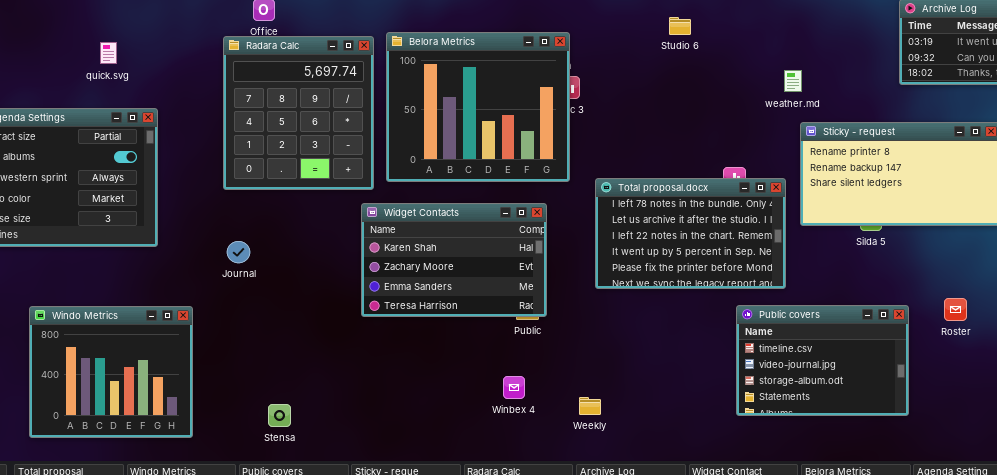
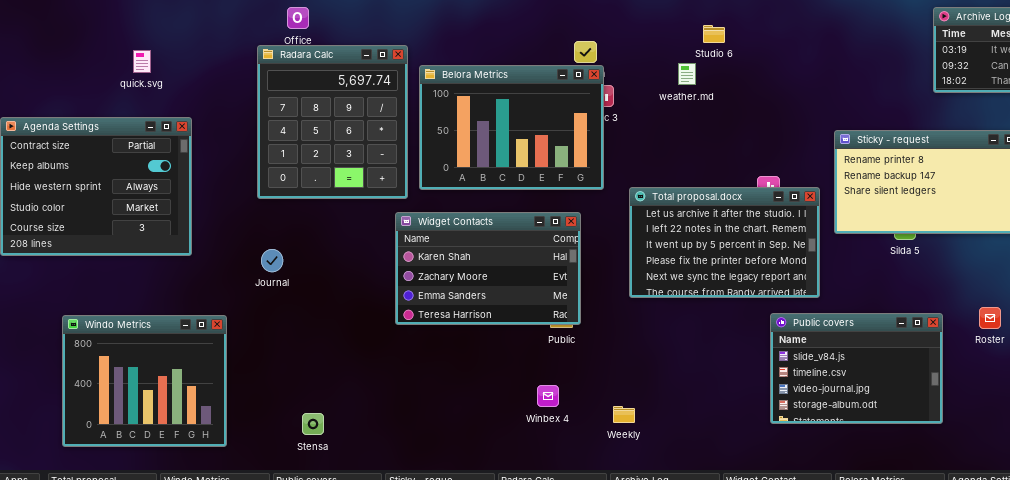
Belora Metrics: [386,32,570,182] -> [419,65,604,190], resized
weather.md: [784,70,802,92] -> [678,63,696,85], moved
Total proposal.docx: [595,178,786,289] -> [629,187,820,298], scrolled down 1 row
Public covers: [736,305,909,416] -> [770,313,943,424], scrolled up 1 row

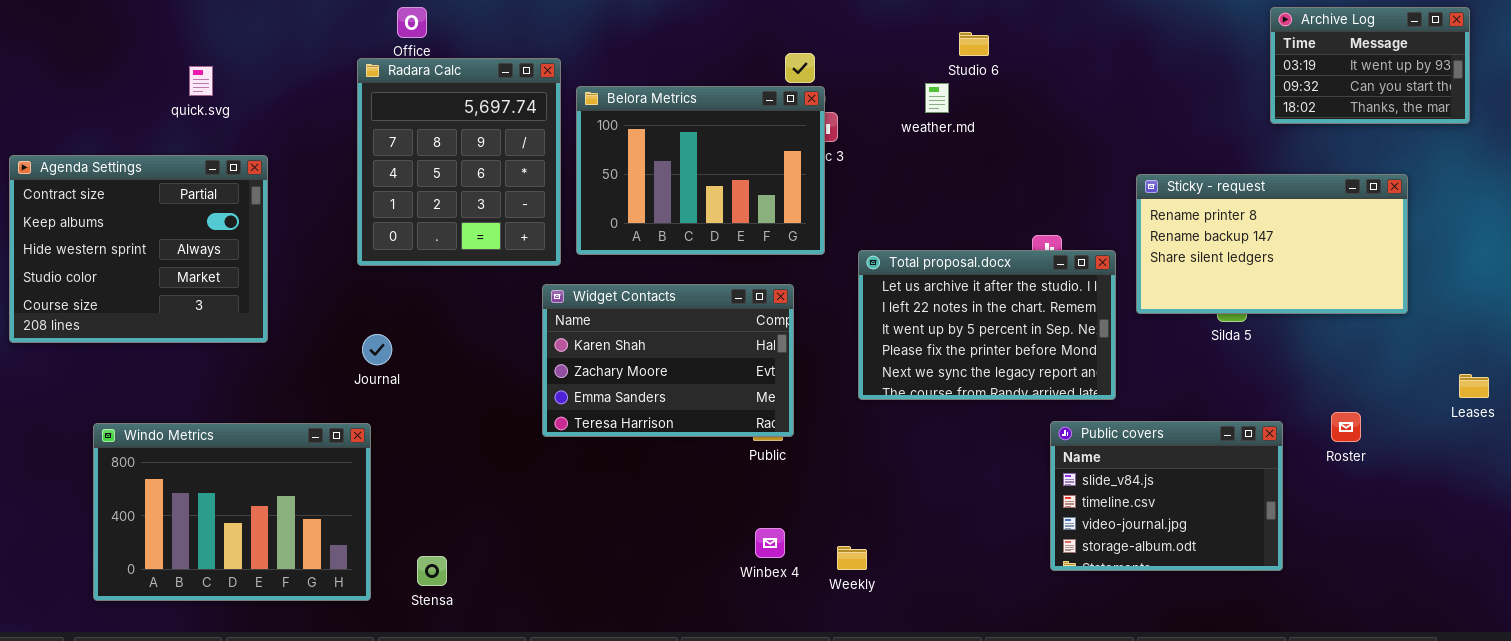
Windo Metrics: [62,315,227,447] -> [93,423,371,601], resized
Winbex 4: [537,385,559,407] -> [755,528,785,558], moved

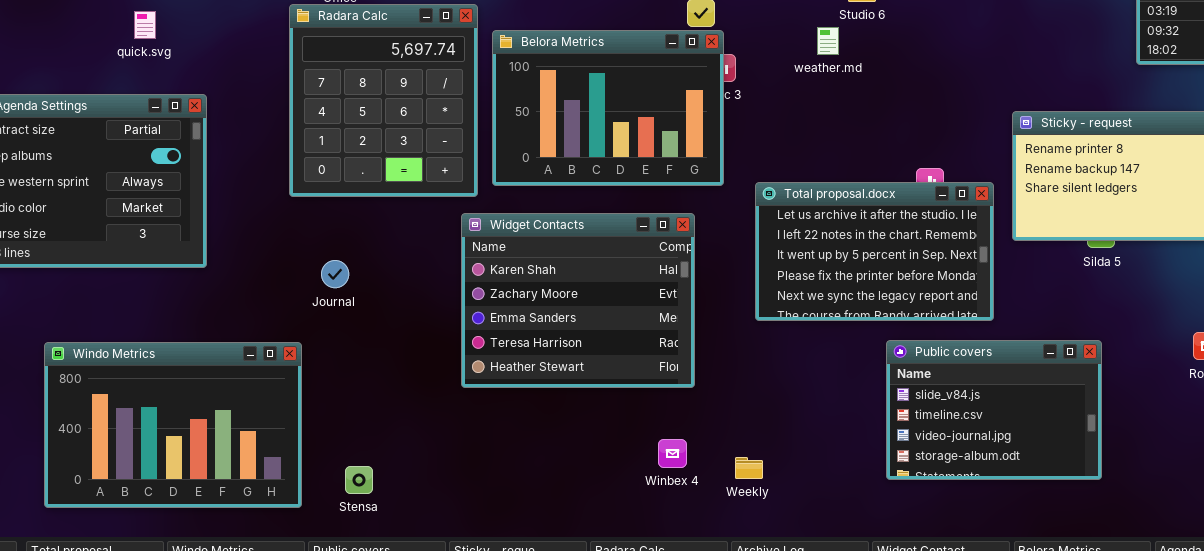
Widget Contacts: [542,284,794,437] -> [461,213,695,388], resized
Journal: [362,334,392,365] -> [321,260,349,288], moved
Public covers: [1050,421,1283,571] -> [886,340,1102,480], moved

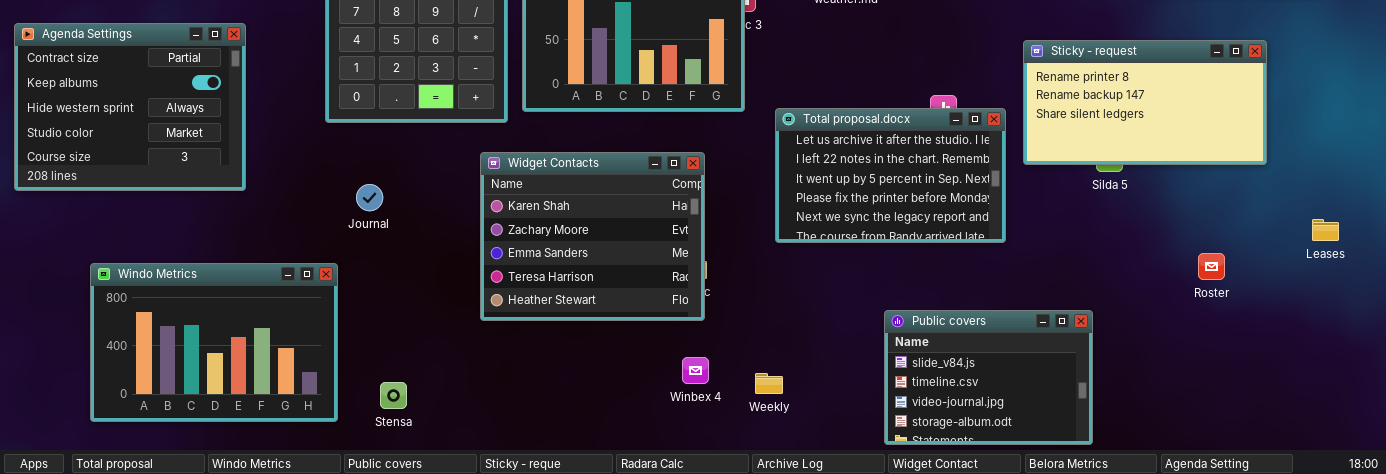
Widget Contacts: [461,213,695,388] -> [480,152,705,321], moved
Public covers: [886,340,1102,480] -> [884,310,1093,445], moved

